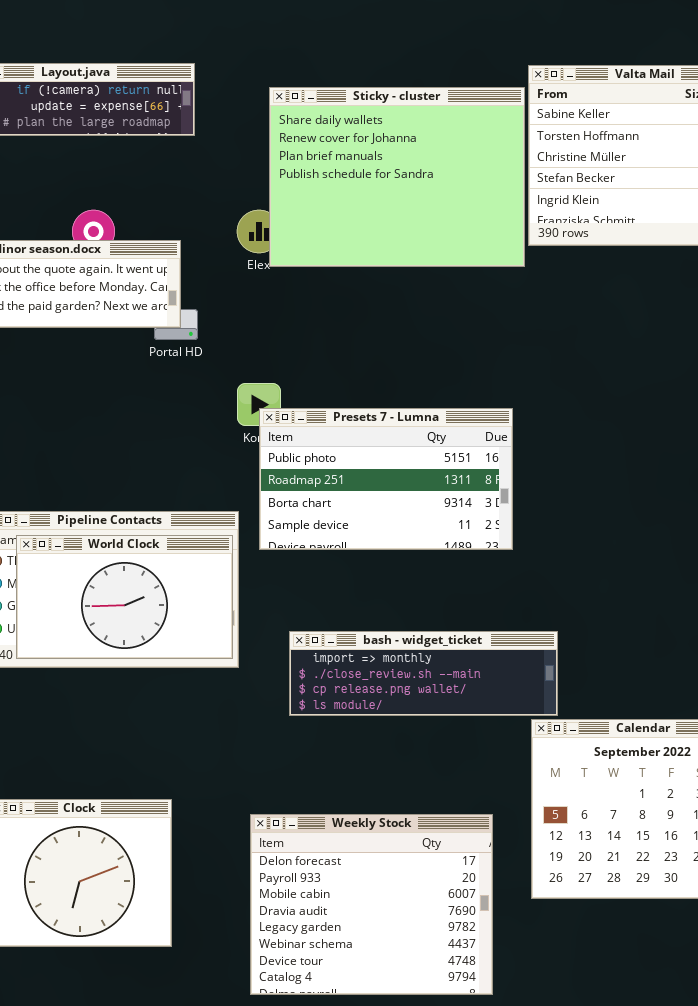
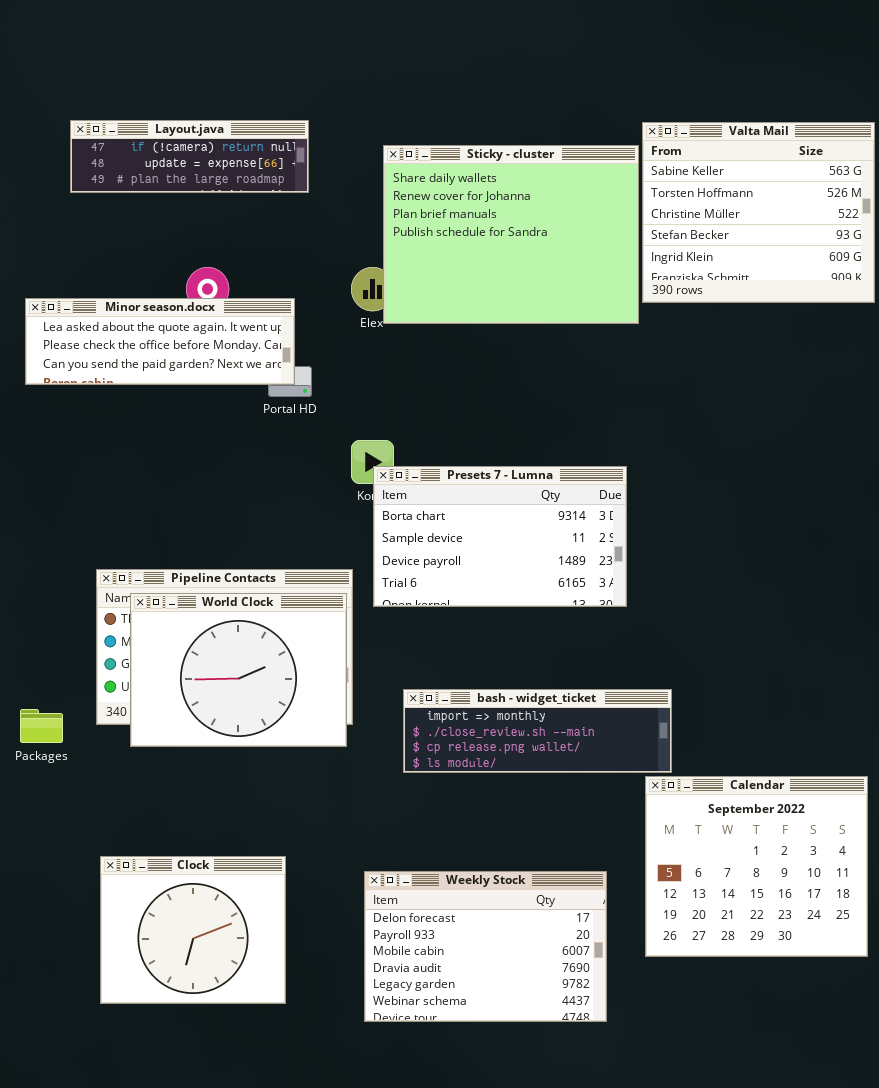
Presets 7 - Lumna: [259,408,513,550] -> [373,466,627,607], scrolled down 2 rows
World Clock: [16,535,233,659] -> [130,593,347,747], resized
Weekly Stock: [250,814,493,995] -> [364,871,607,1022], resized

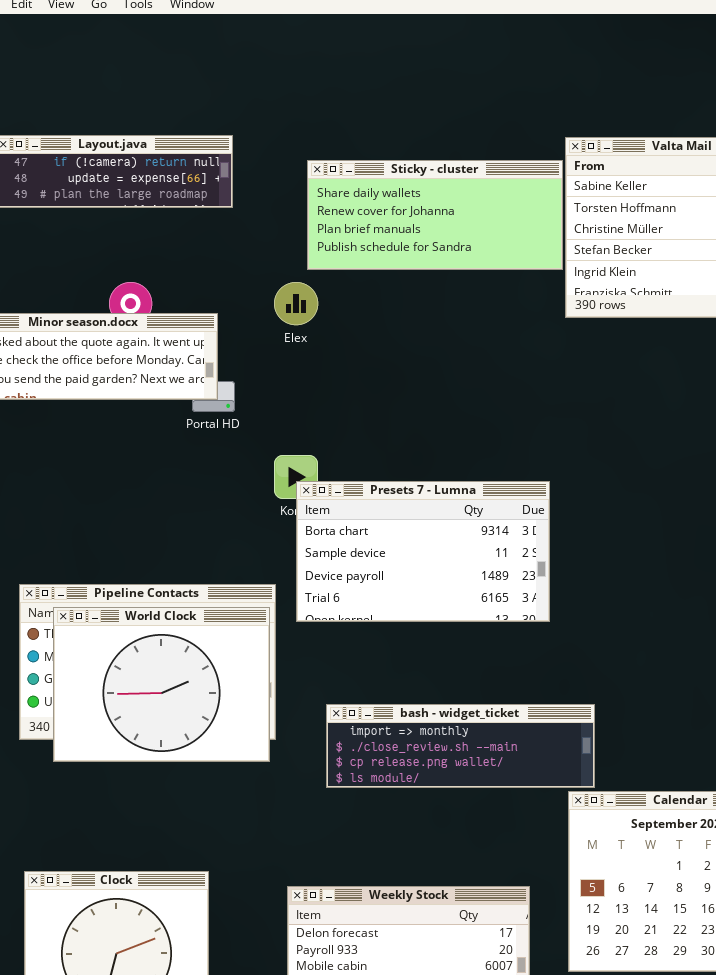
Sticky - cluster: [383,145,639,324] -> [307,160,563,270], resized

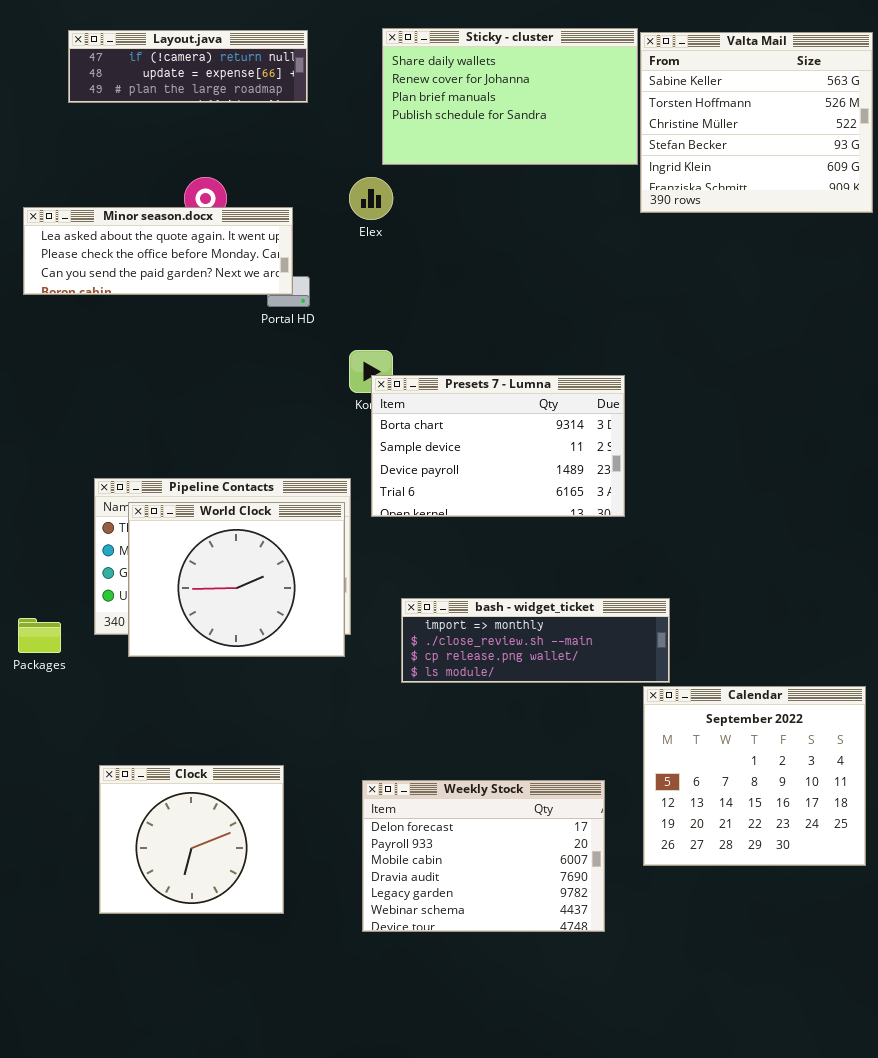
Sticky - cluster: [307,160,563,270] -> [382,28,638,165], resized

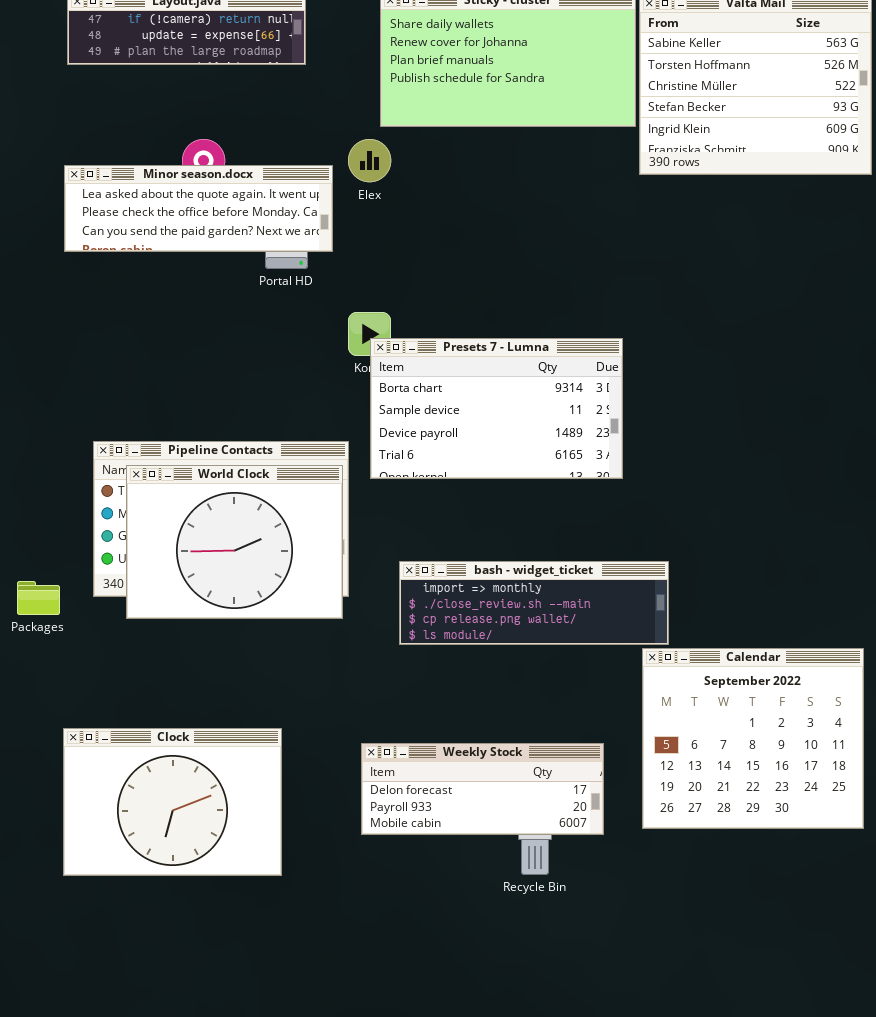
Minor season.docx: [23,207,293,295] -> [64,165,333,252], moved
Clock: [99,765,284,914] -> [63,728,282,876], resized
Weekly Stock: [362,780,605,932] -> [361,743,604,835], resized

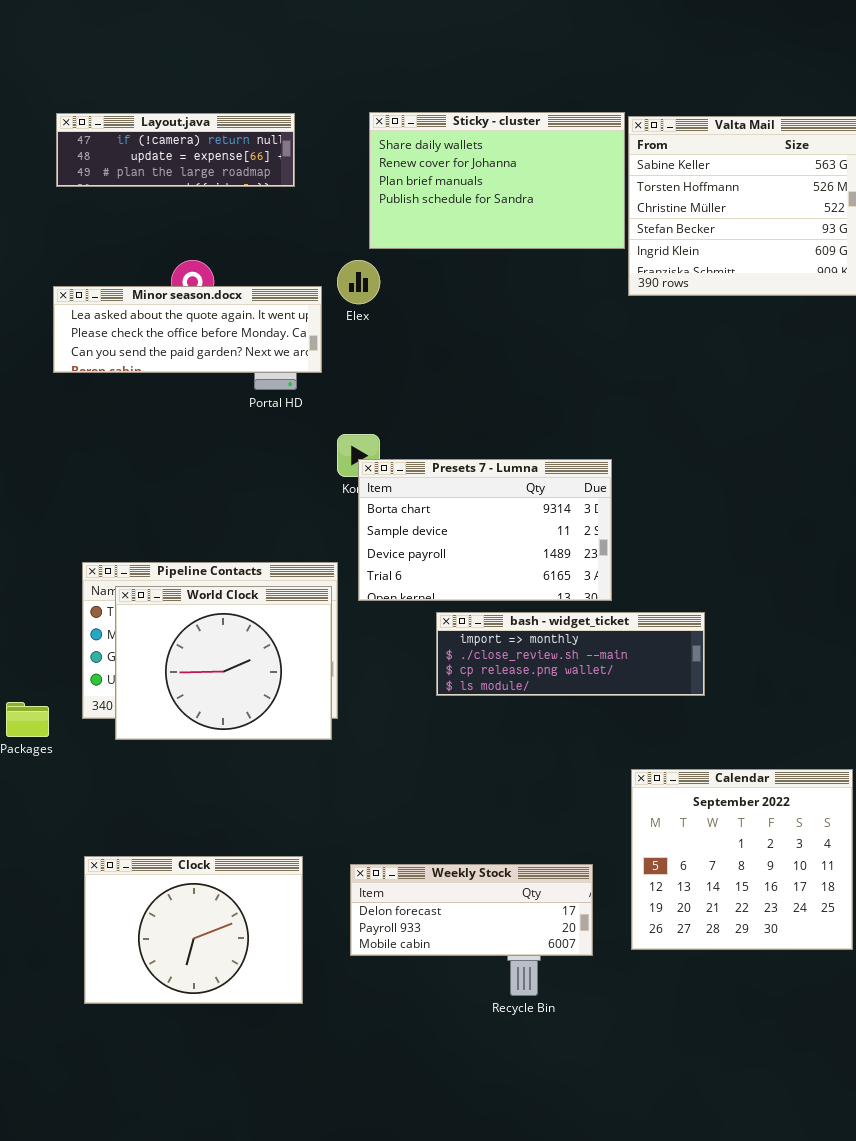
bash - widget_ticket: [399,561,669,645] -> [436,612,705,696], moved
Clock: [63,728,282,876] -> [84,856,303,1004], moved

